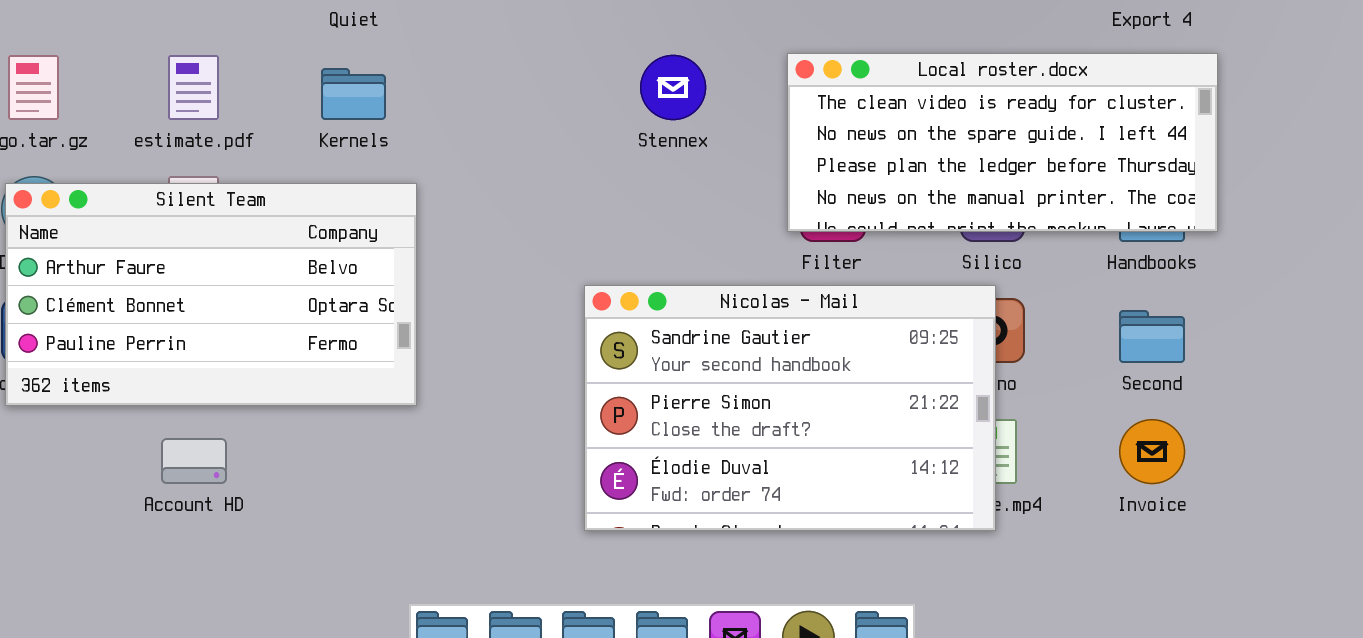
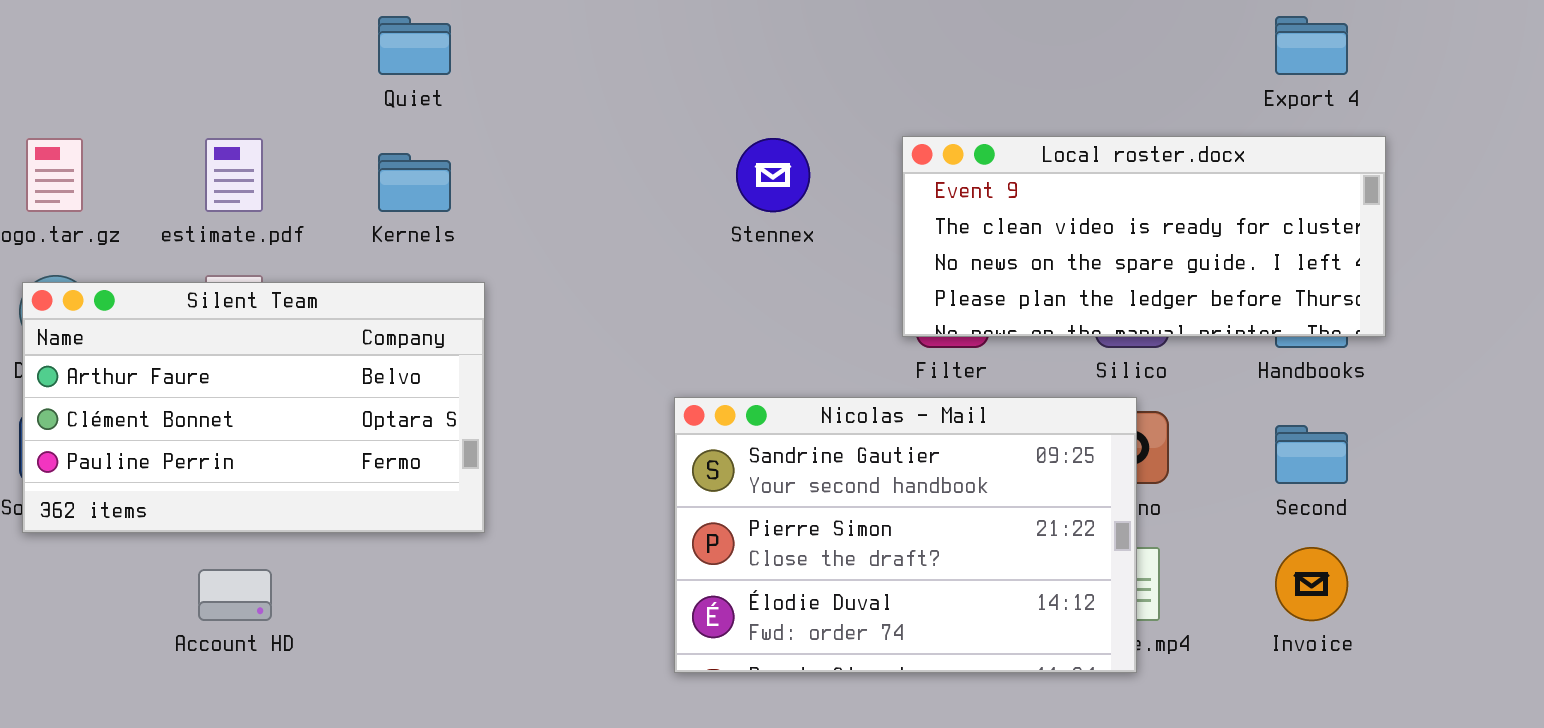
Local roster.docx: [787,53,1218,232] -> [902,136,1386,337], scrolled up 1 row

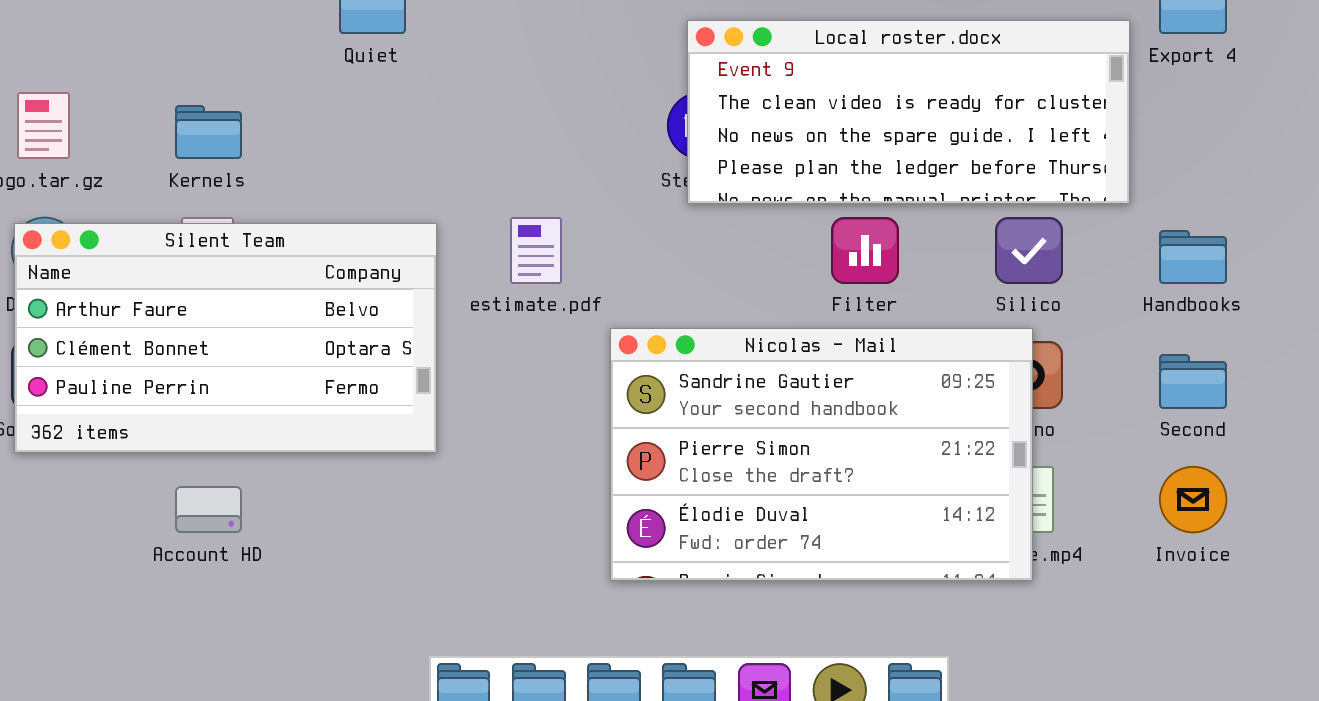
Local roster.docx: [902,136,1386,337] -> [687,20,1130,204], moved
estimate.pdf: [205,138,263,212] -> [510,217,562,284], moved
Kernels: [378,153,451,212] -> [175,105,242,159], moved

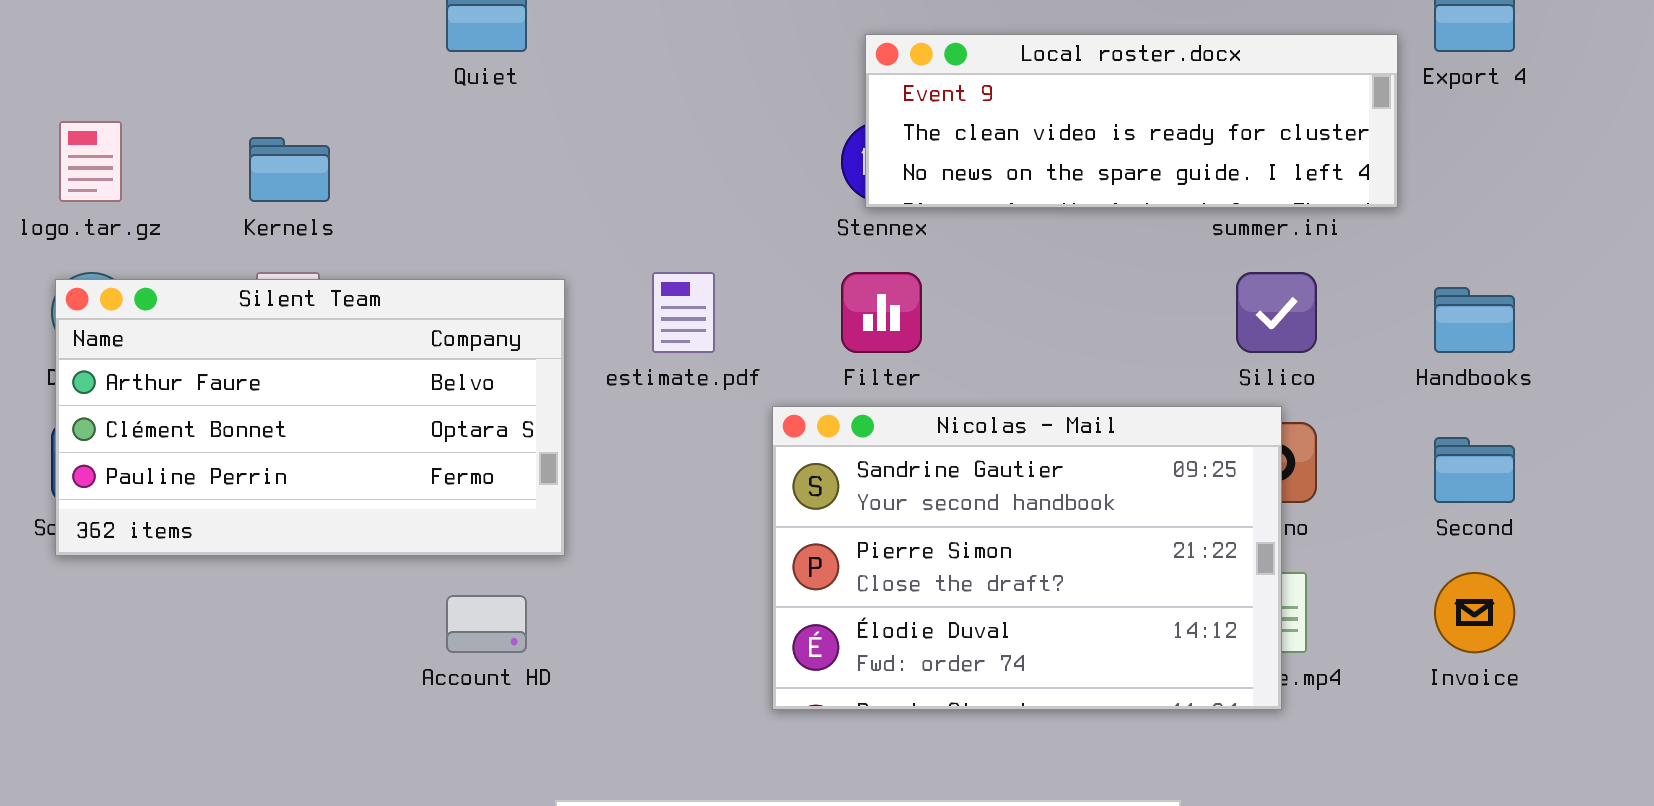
Local roster.docx: [687,20,1130,204] -> [865,34,1398,208], resized
Filter: [831,217,899,284] -> [841,272,922,353], moved
Account HD: [175,486,242,533] -> [446,595,527,653], moved

